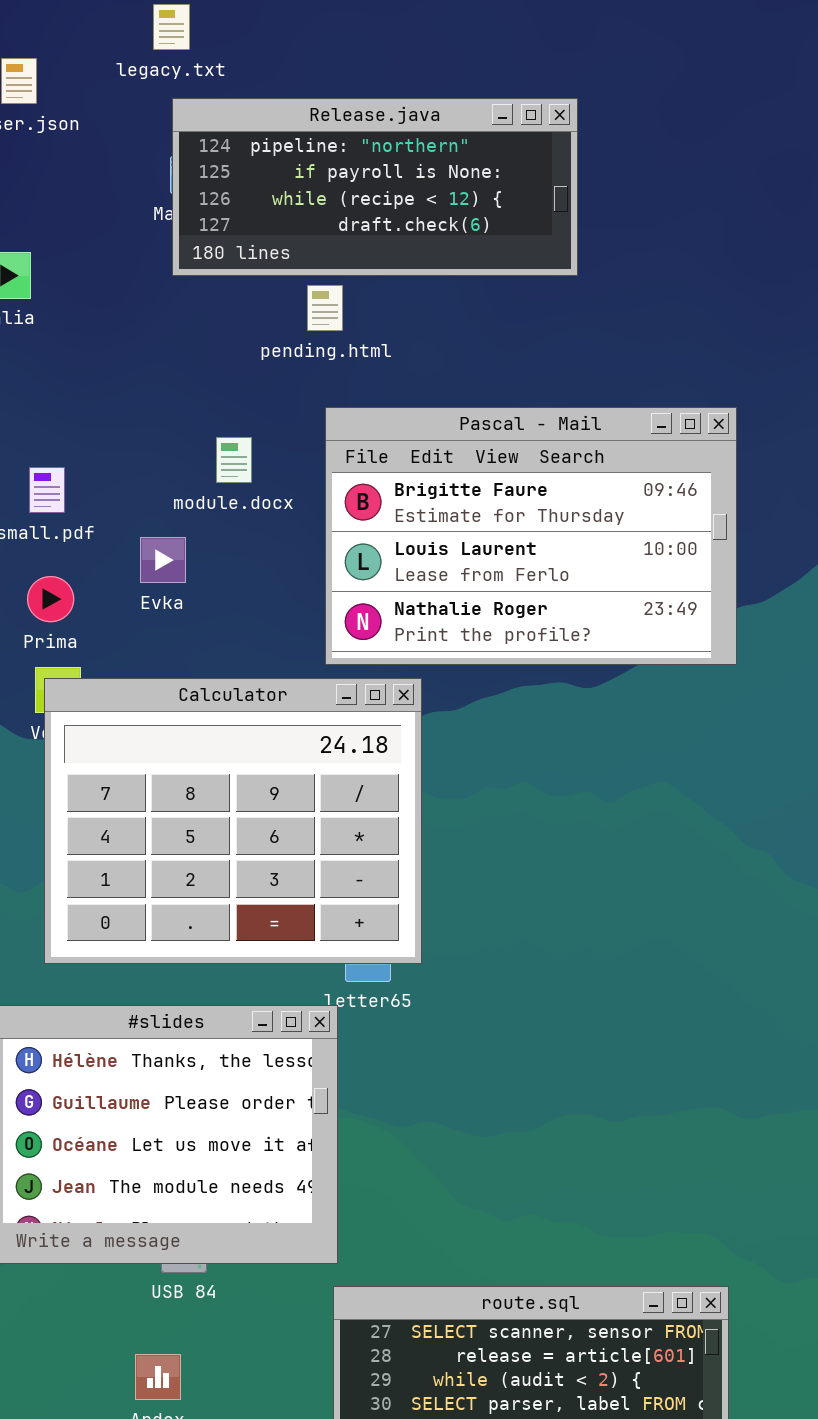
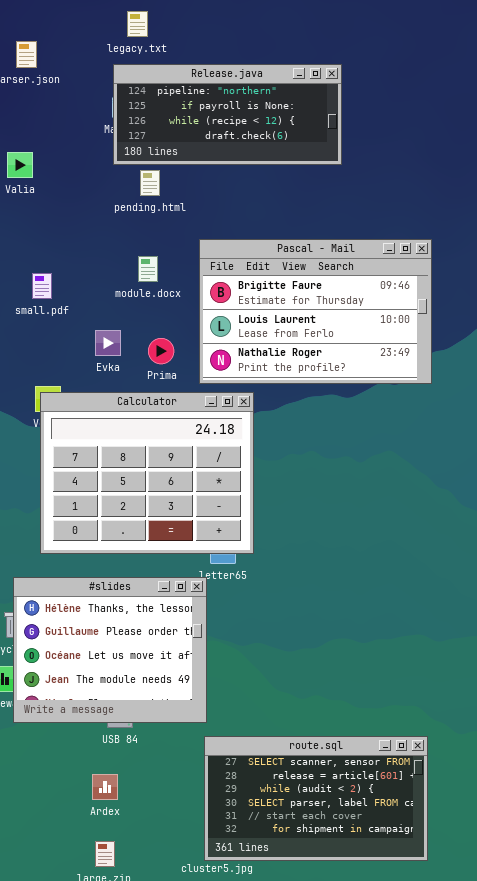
legacy.txt: [153,4,190,50] -> [127,11,148,37], moved
pending.html: [307,285,343,331] -> [140,170,160,196], moved
Evka: [140,537,186,583] -> [95,330,121,356], moved
Prima: [27,576,74,622] -> [148,338,174,364], moved

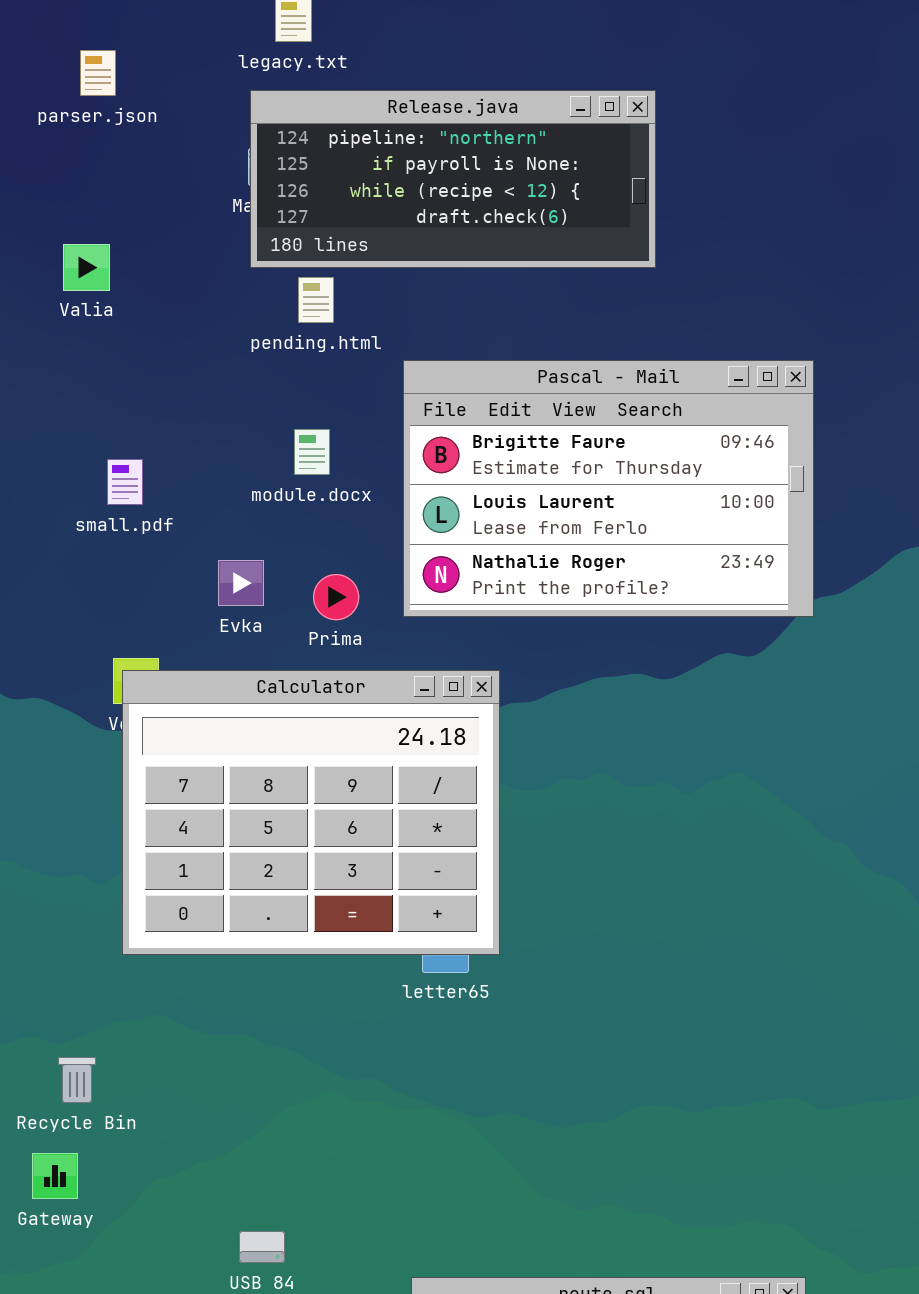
Pascal - Mail: [199,239,432,384] -> [403,360,814,617], moved
#slides: [13,577,207,723] -> none, closed

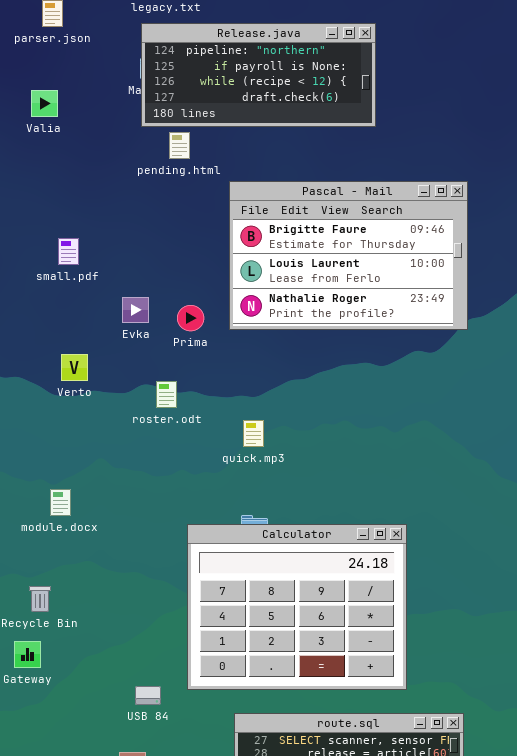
Valia: [63,244,110,291] -> [31,90,58,117], moved
module.docx: [294,429,330,475] -> [50,489,71,516], moved
Calculator: [122,670,500,955] -> [187,524,407,690], moved

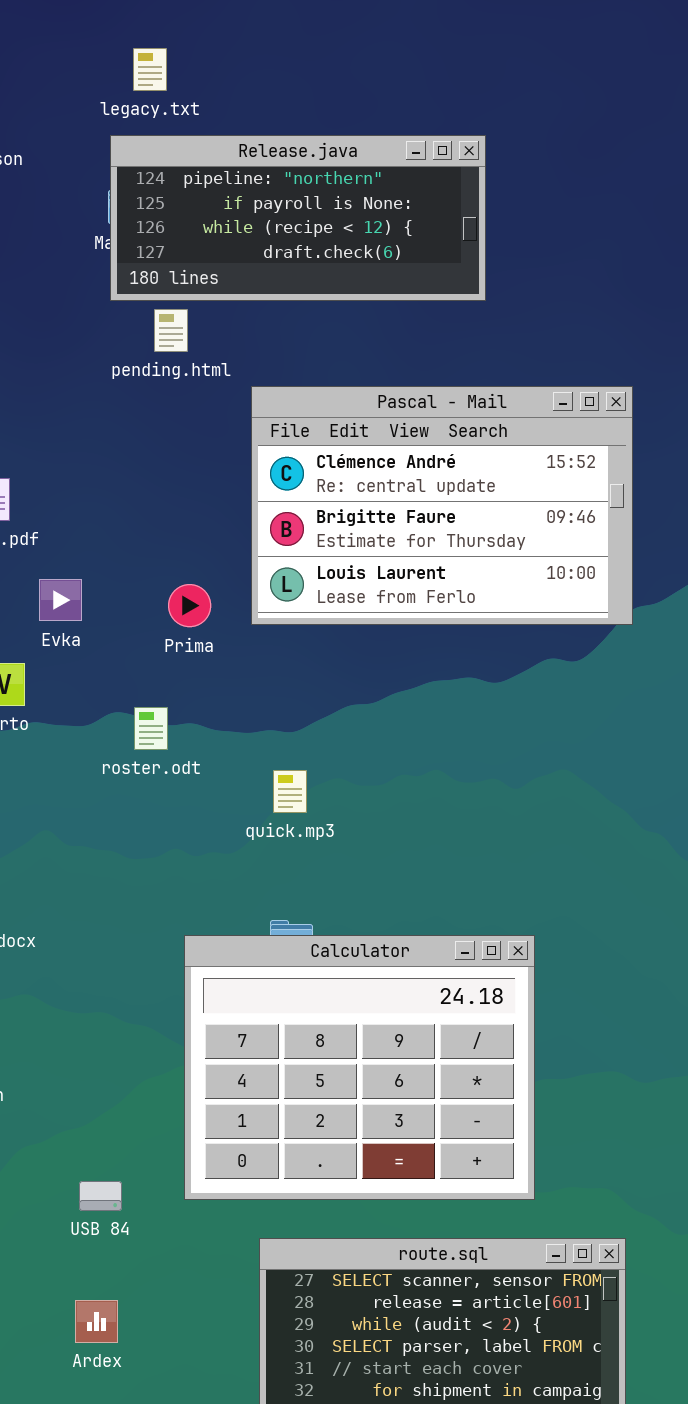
Pascal - Mail: [229,181,468,330] -> [251,386,633,625], scrolled up 1 row
Evka: [122,297,149,323] -> [39,579,82,621], moved
USB 84: [135,686,161,705] -> [79,1181,122,1211], moved

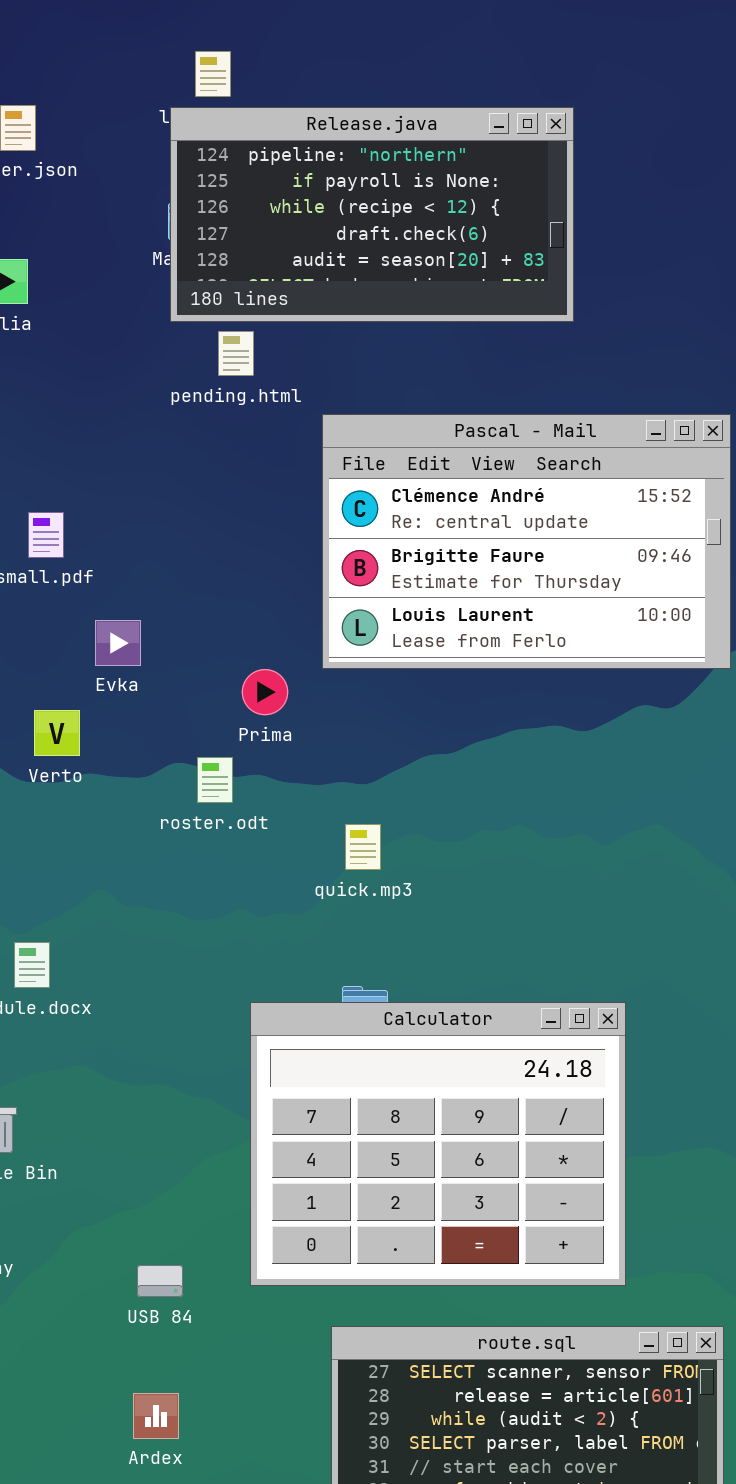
Release.java: [110,135,486,301] -> [170,107,574,322], resized
Prima: [168,584,211,627] -> [242,669,288,715], moved

